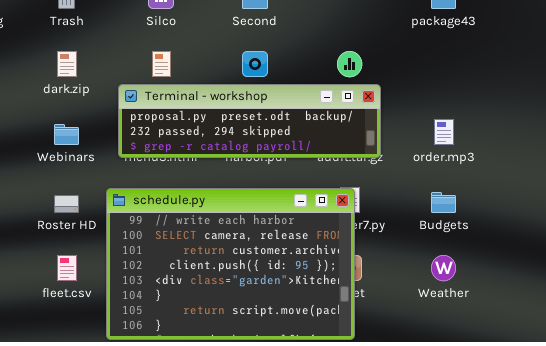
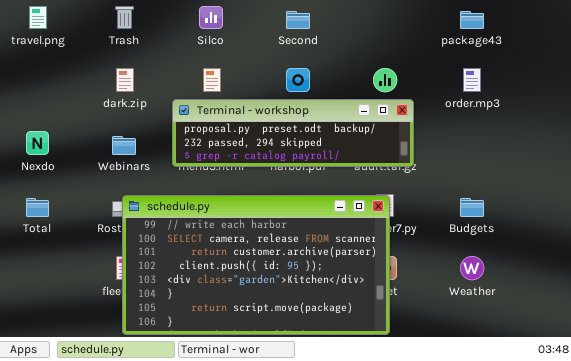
order.mp3: [434,119,454,145] -> [463,68,481,92], moved
schedule.py: [106,188,355,340] -> [122,195,390,335], resized

